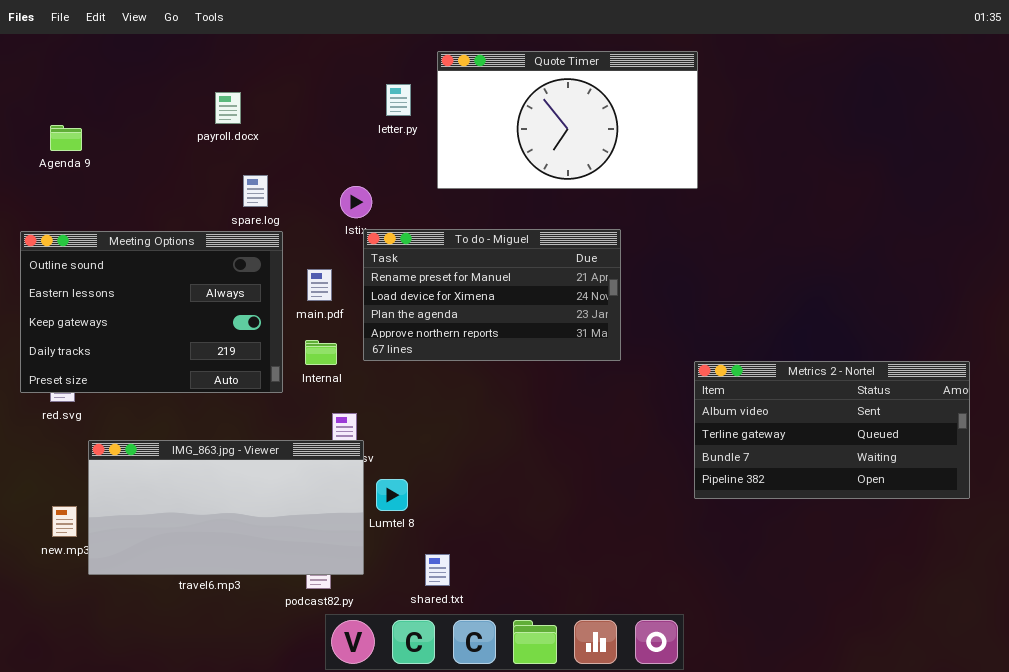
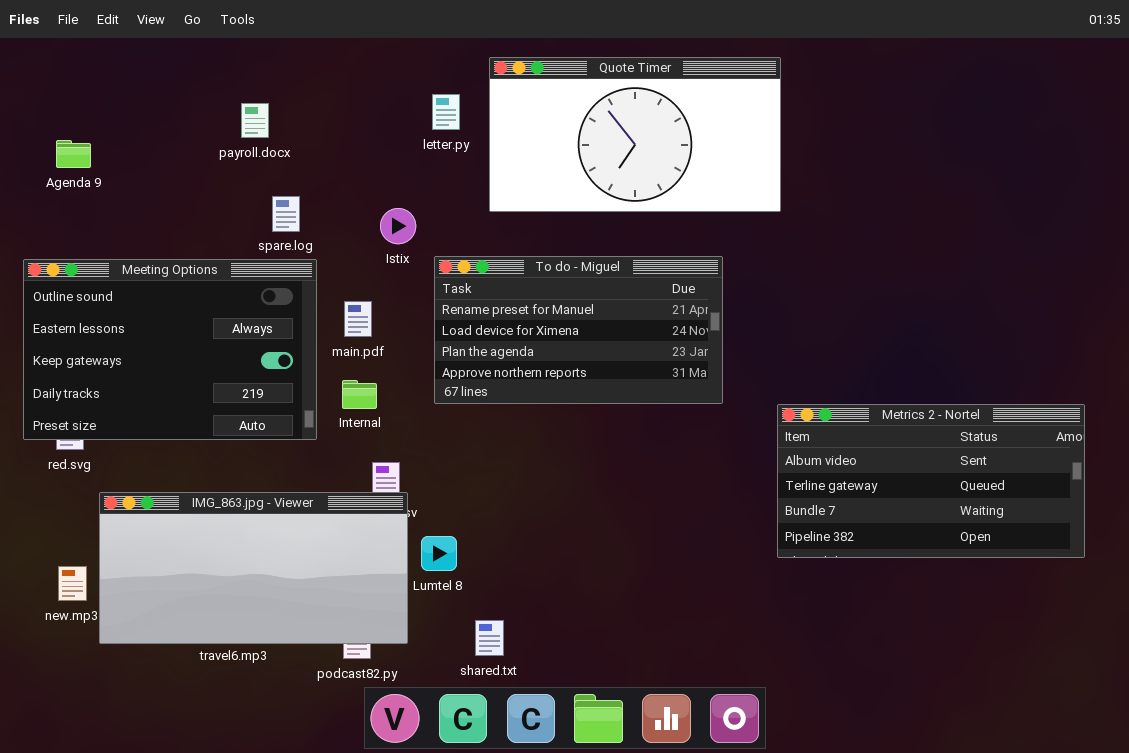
To do - Miguel: [363,229,621,361] -> [434,256,723,404], moved

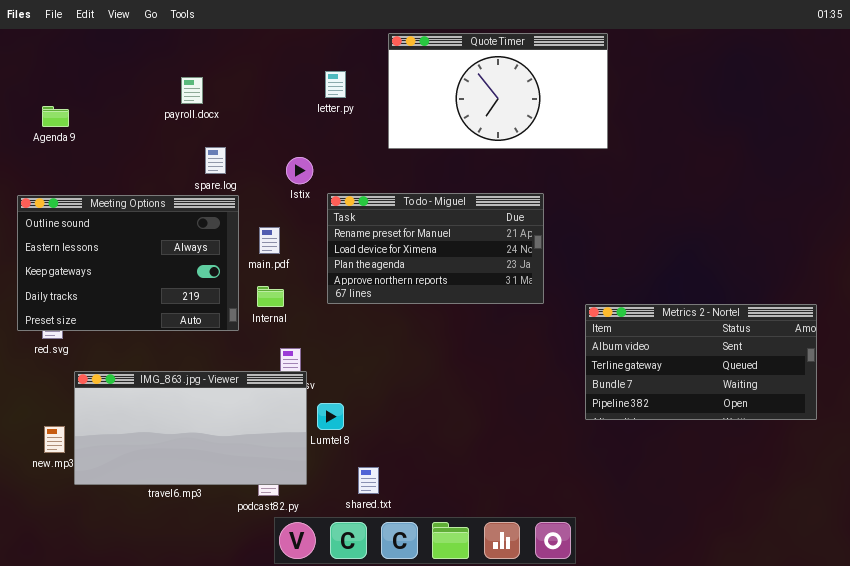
Quote Timer: [489,57,781,212] -> [388,33,608,149], moved

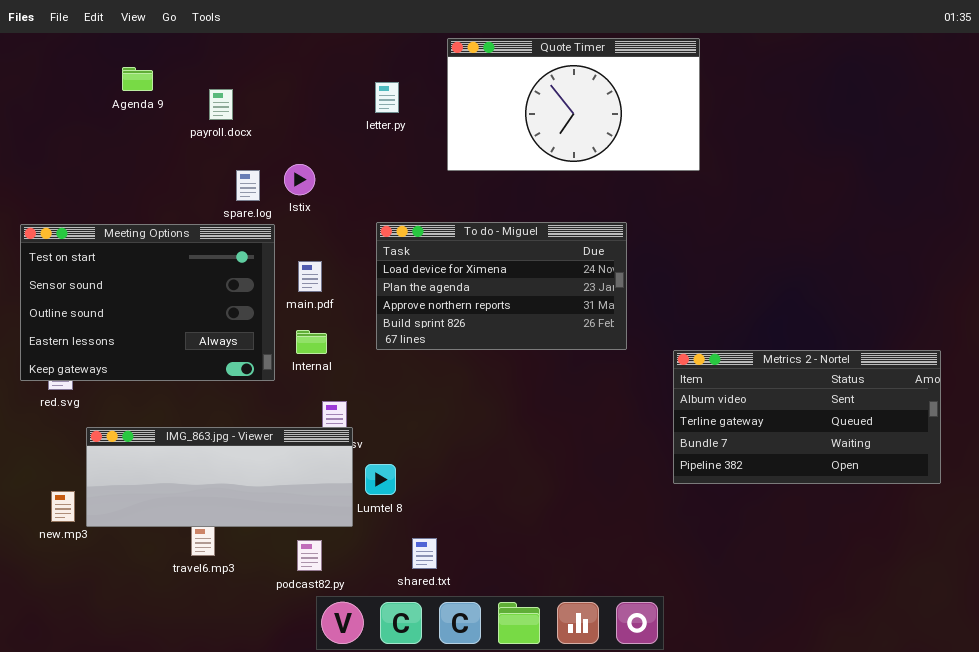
Agenda 9: [42,106,69,127] -> [122,67,153,91], moved
Istix: [286,157,313,184] -> [284,164,315,195], moved
To do - Miguel: [327,193,544,304] -> [376,222,627,350], scrolled down 1 row
Meeting Options: [17,195,239,331] -> [20,224,275,381], scrolled up 2 rows
IMG_863.jpg - Viewer: [74,371,307,485] -> [86,427,353,527], resized

